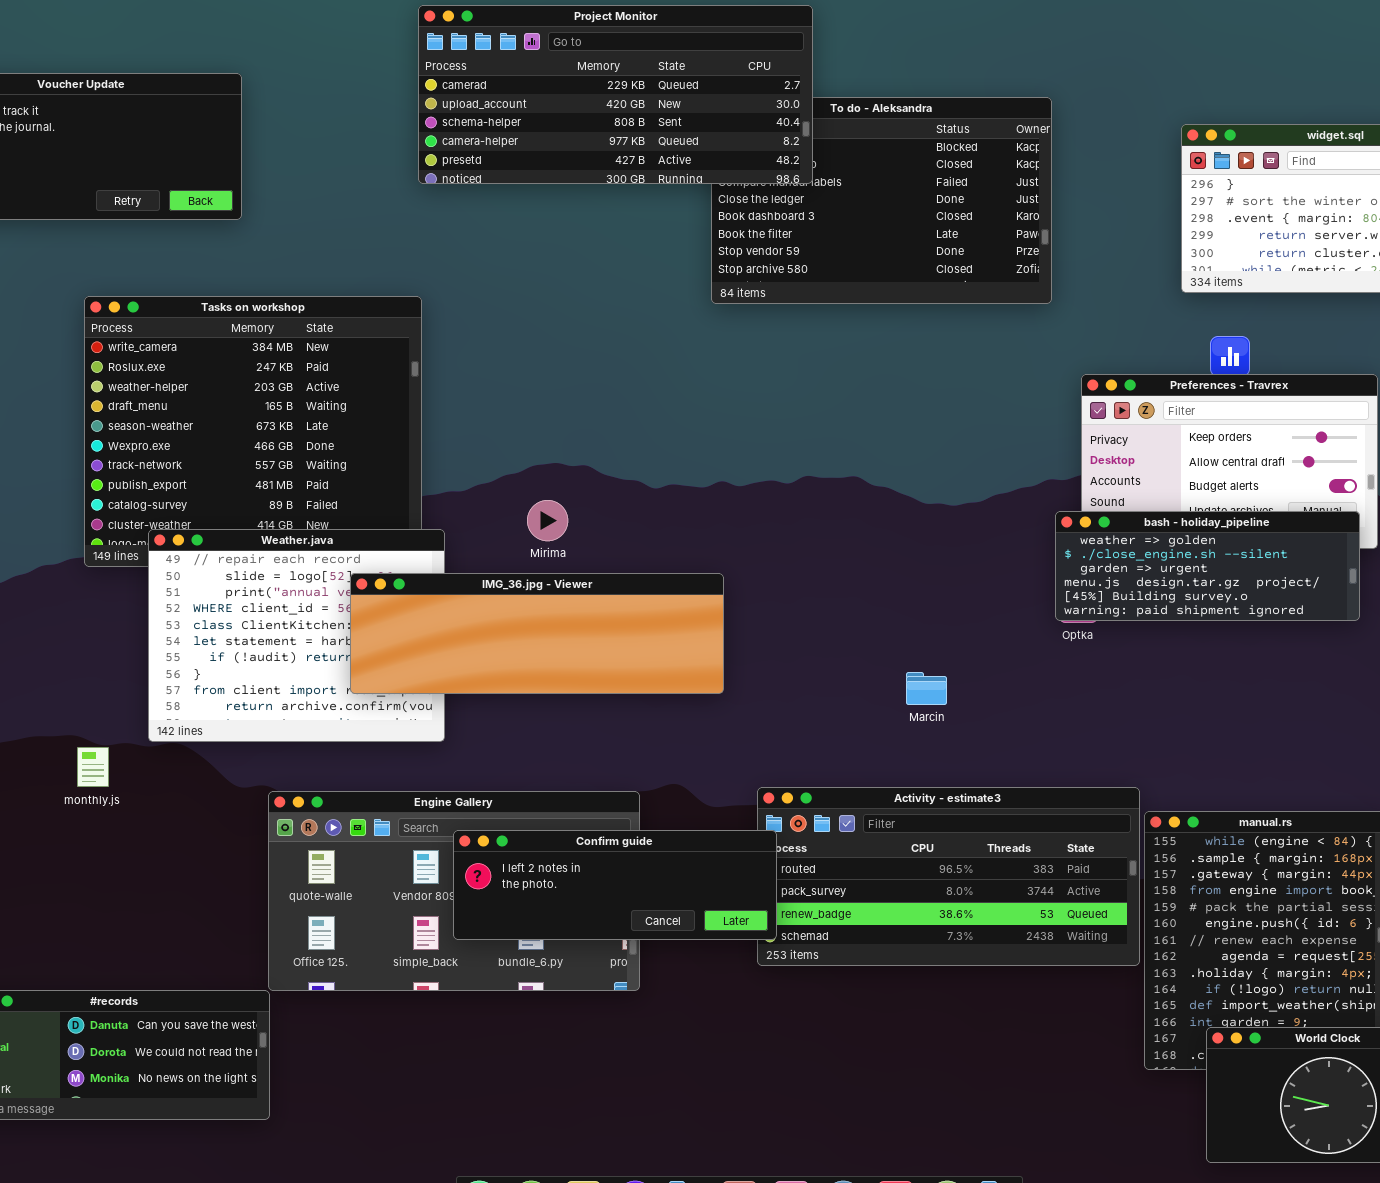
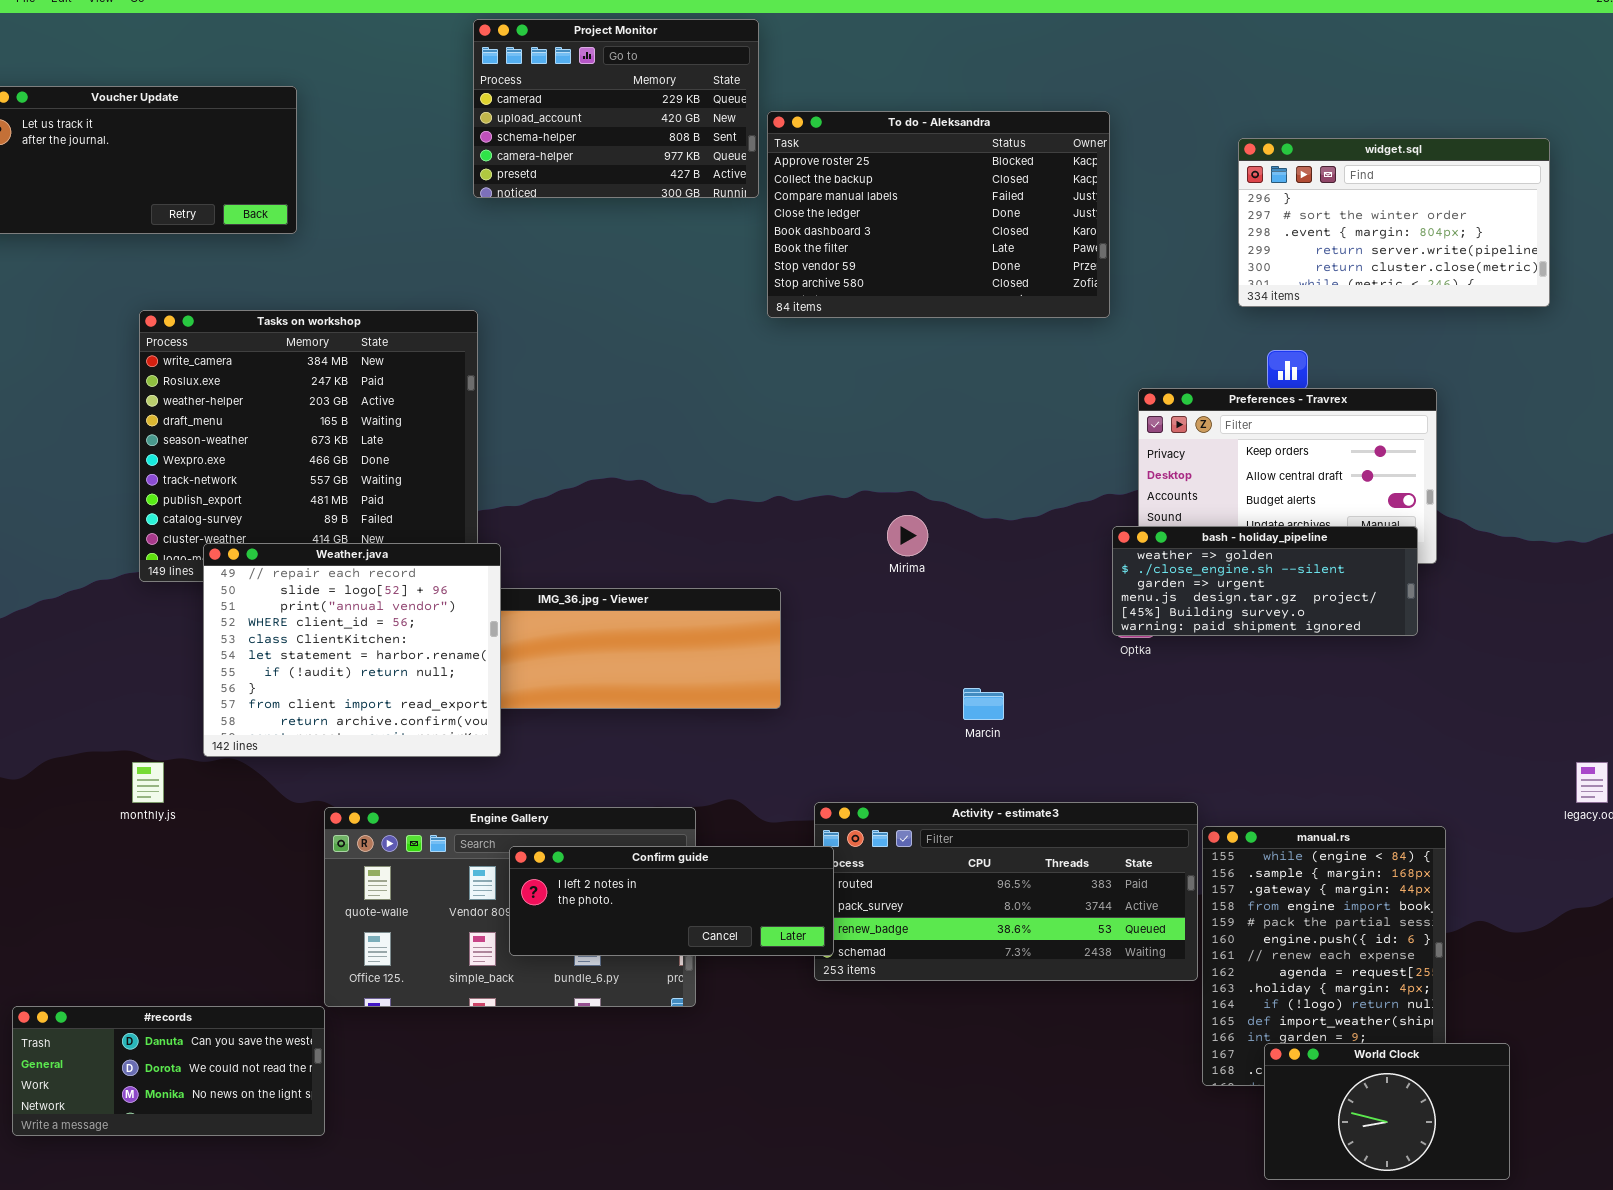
Project Monitor: [418,5,813,184] -> [473,19,759,198], resized
Mirima: [527,500,568,541] -> [887,515,928,556], moved
Weather.java: [148,529,445,742] -> [203,543,501,757], raised

